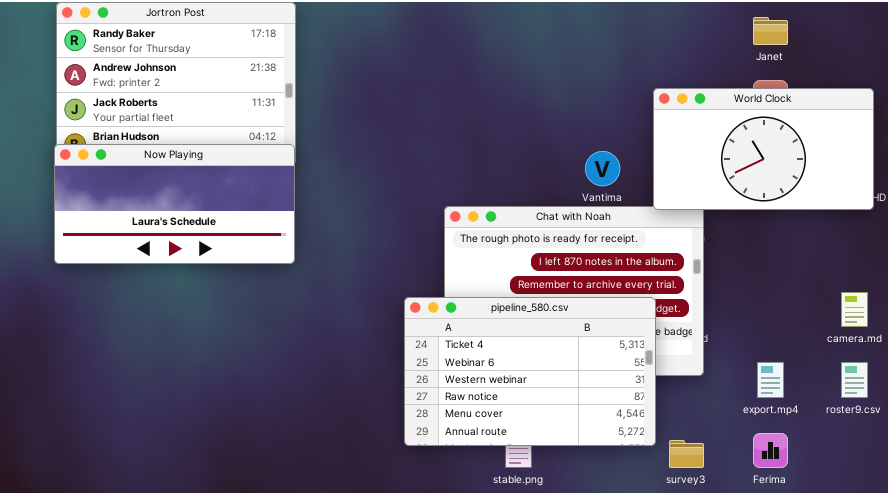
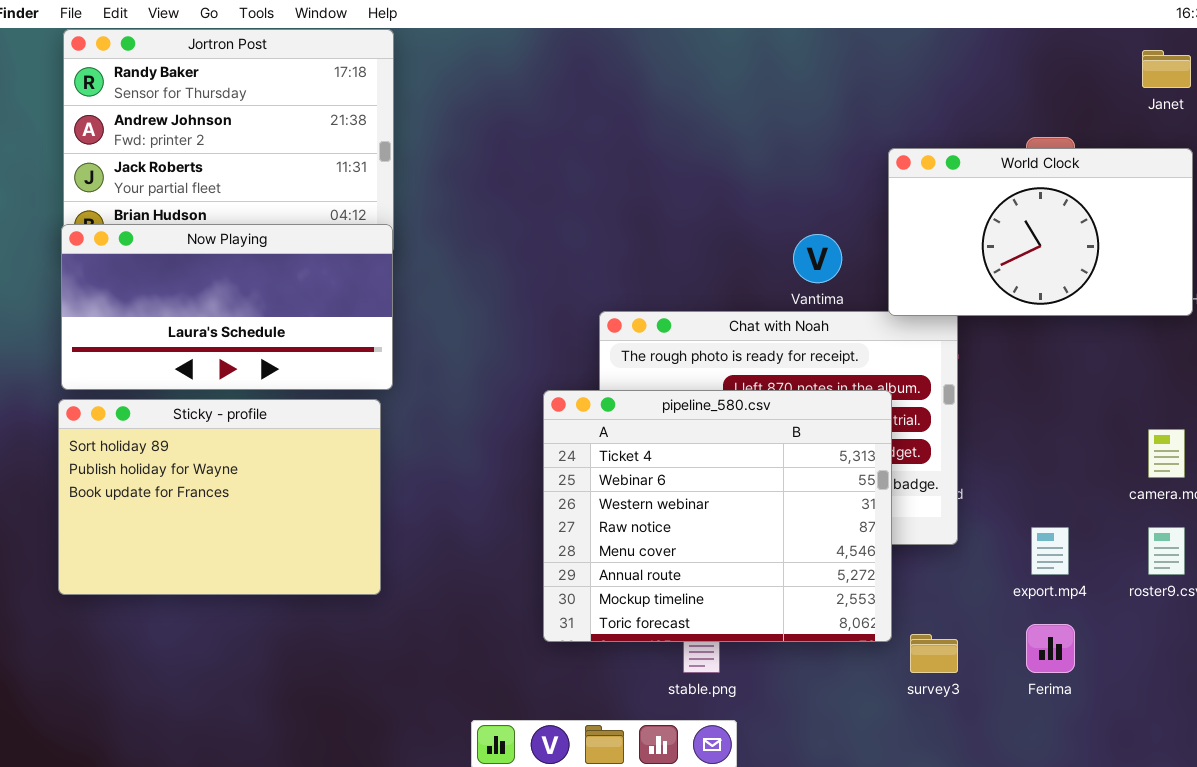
Janet: [753,17,788,45] -> [1142,50,1191,88], moved
Sticky - profile: none -> [58,399,381,595], opened
pipeline_580.csv: [404,297,656,446] -> [543,390,892,642], resized

